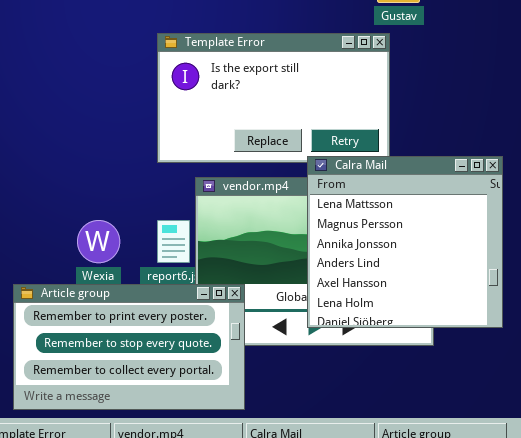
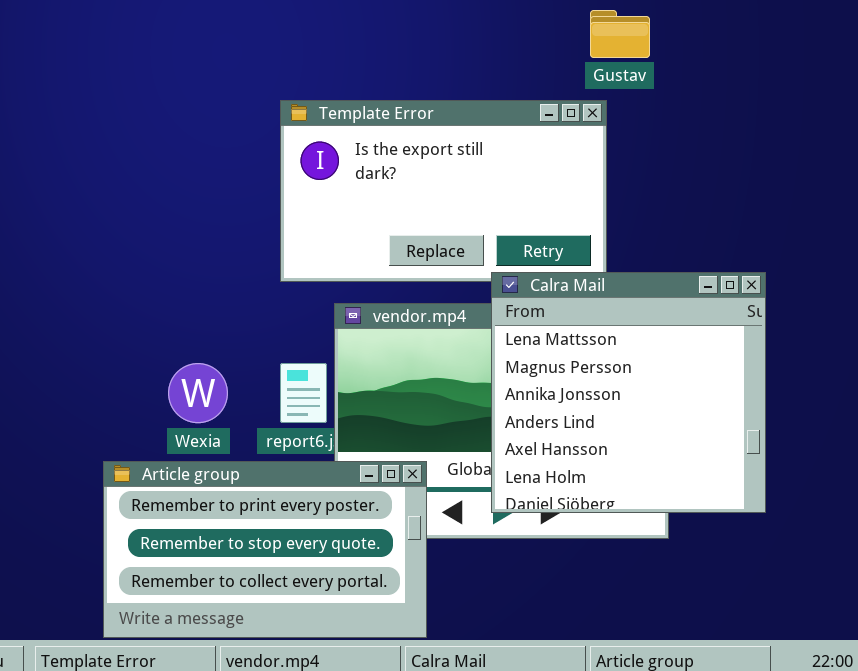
Article group: [13,284,245,410] -> [103,461,427,638], moved

